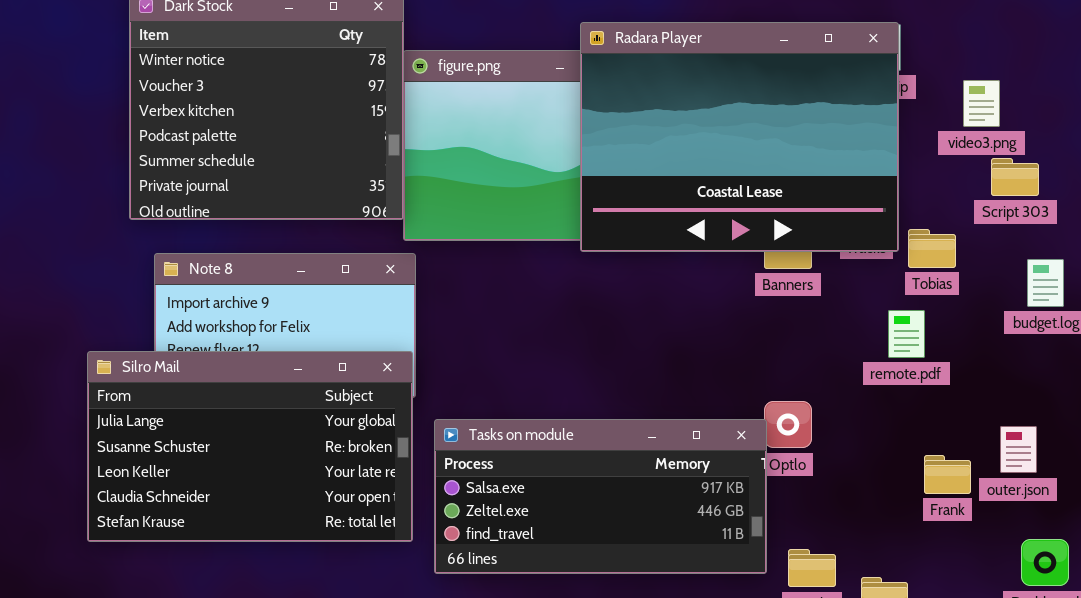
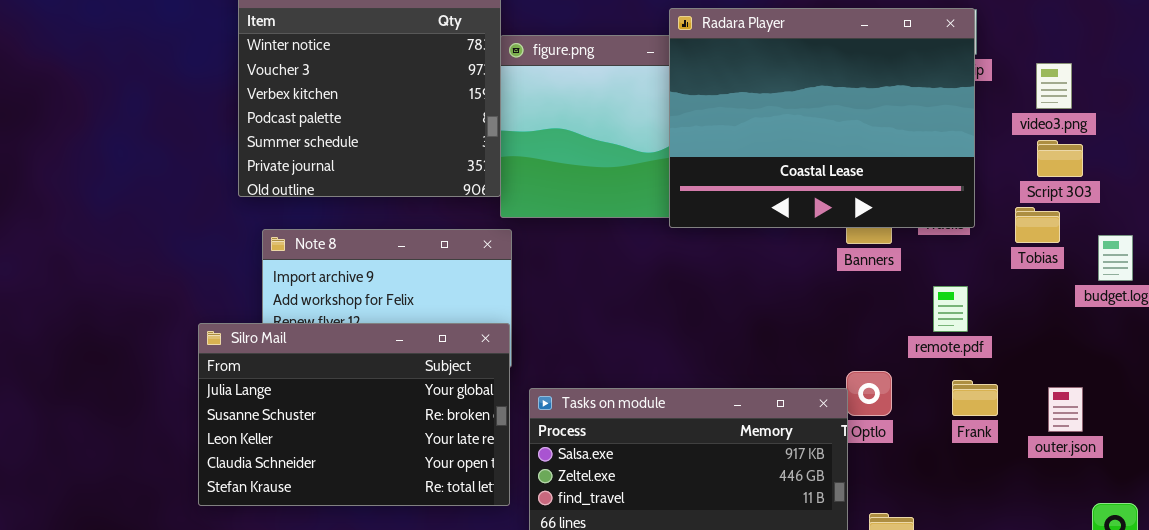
Script 303: [991,158,1039,196] -> [1037,140,1083,177], moved
Tobias: [908,229,956,268] -> [1015,207,1060,243], moved
remote.pdf: [888,310,925,358] -> [933,286,968,332], moved
outer.json: [1000,426,1037,473] -> [1048,387,1083,432], moved
Frank: [924,455,971,494] -> [952,380,998,416], moved

